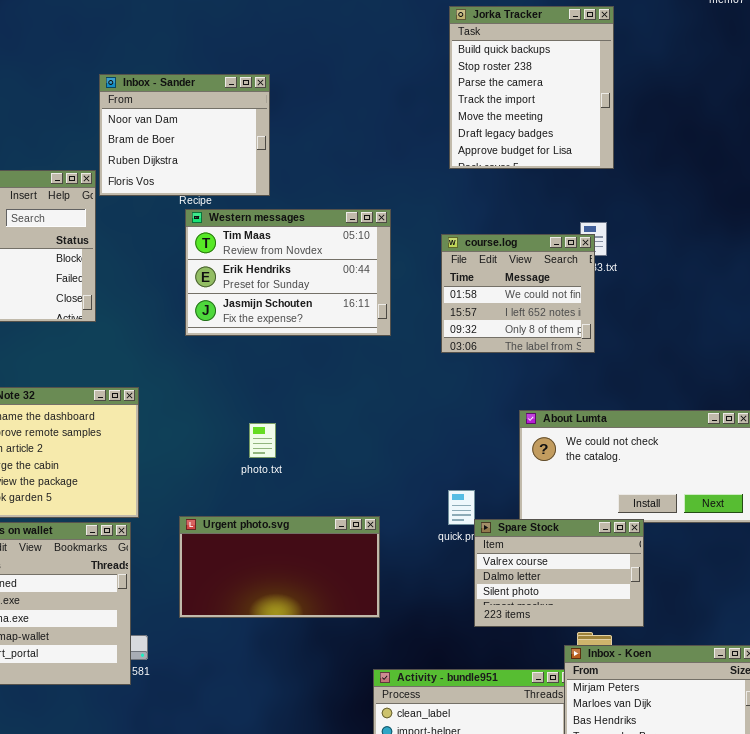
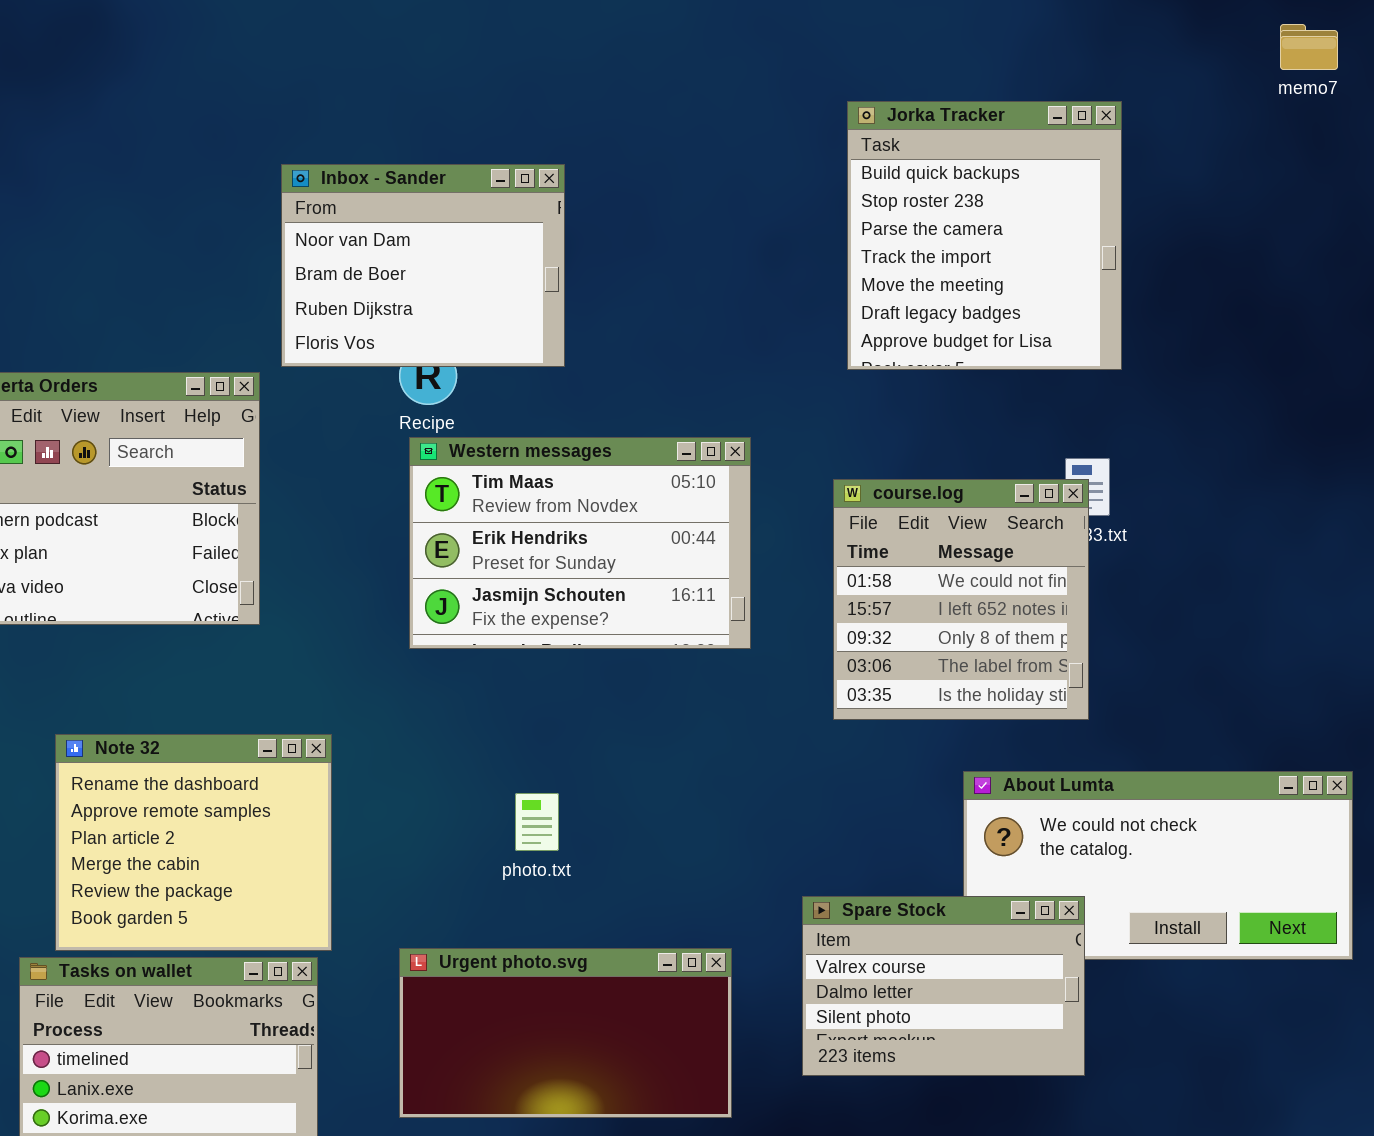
Inbox - Sander: [99,74,270,196] -> [281,164,565,367], moved
course.log: [441,234,595,353] -> [833,479,1089,720], resized
Spare Stock: [474,519,644,627] -> [802,896,1085,1076], moved

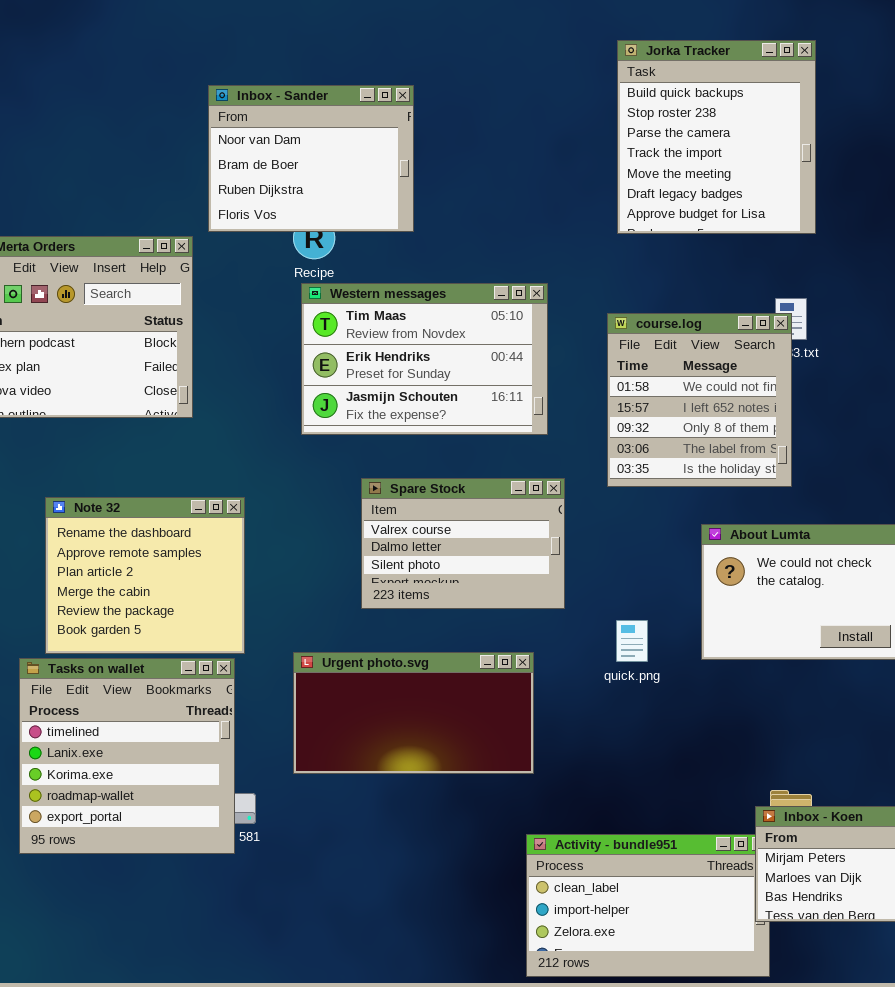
Spare Stock: [802,896,1085,1076] -> [361,478,565,609], moved

